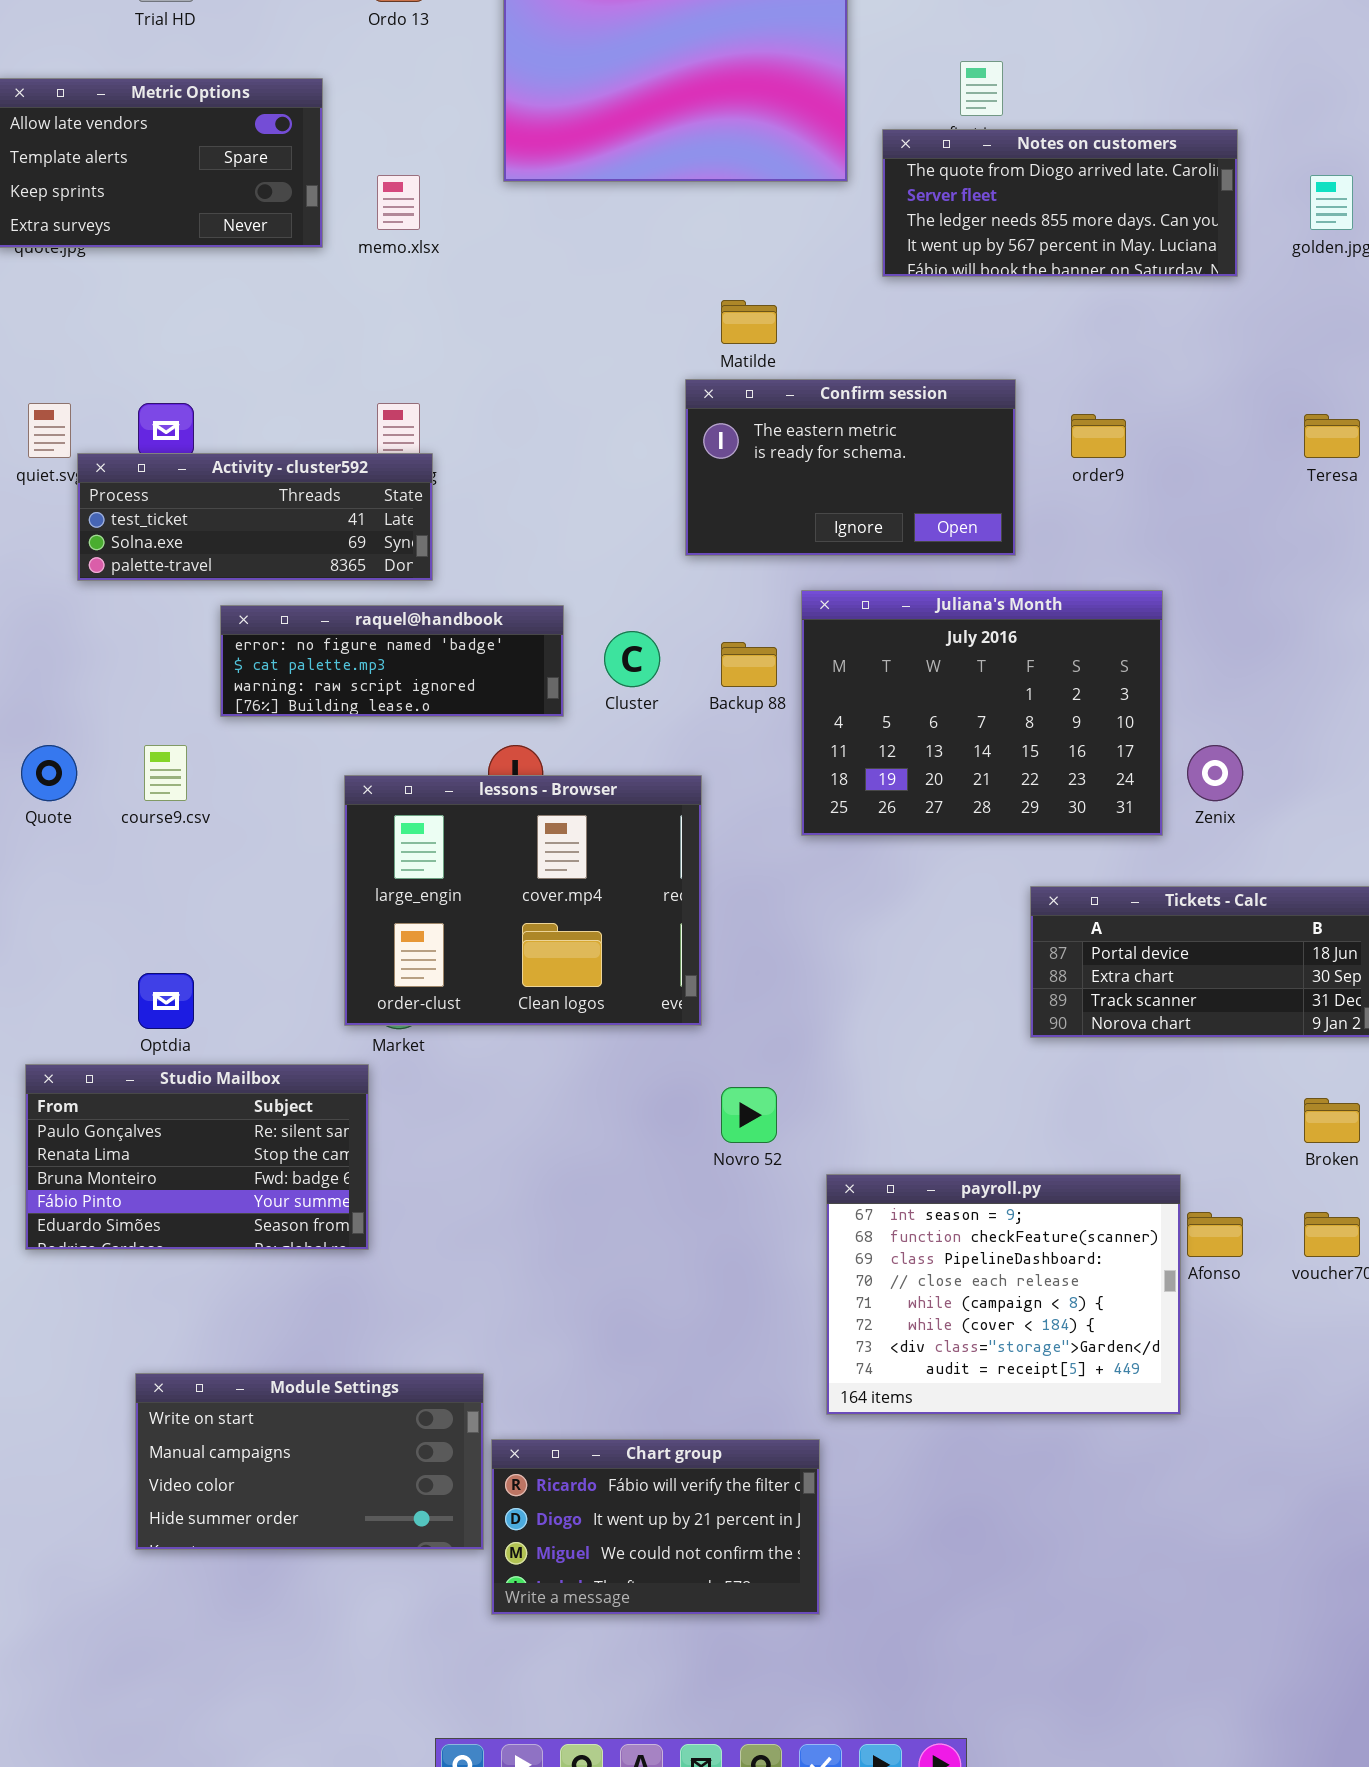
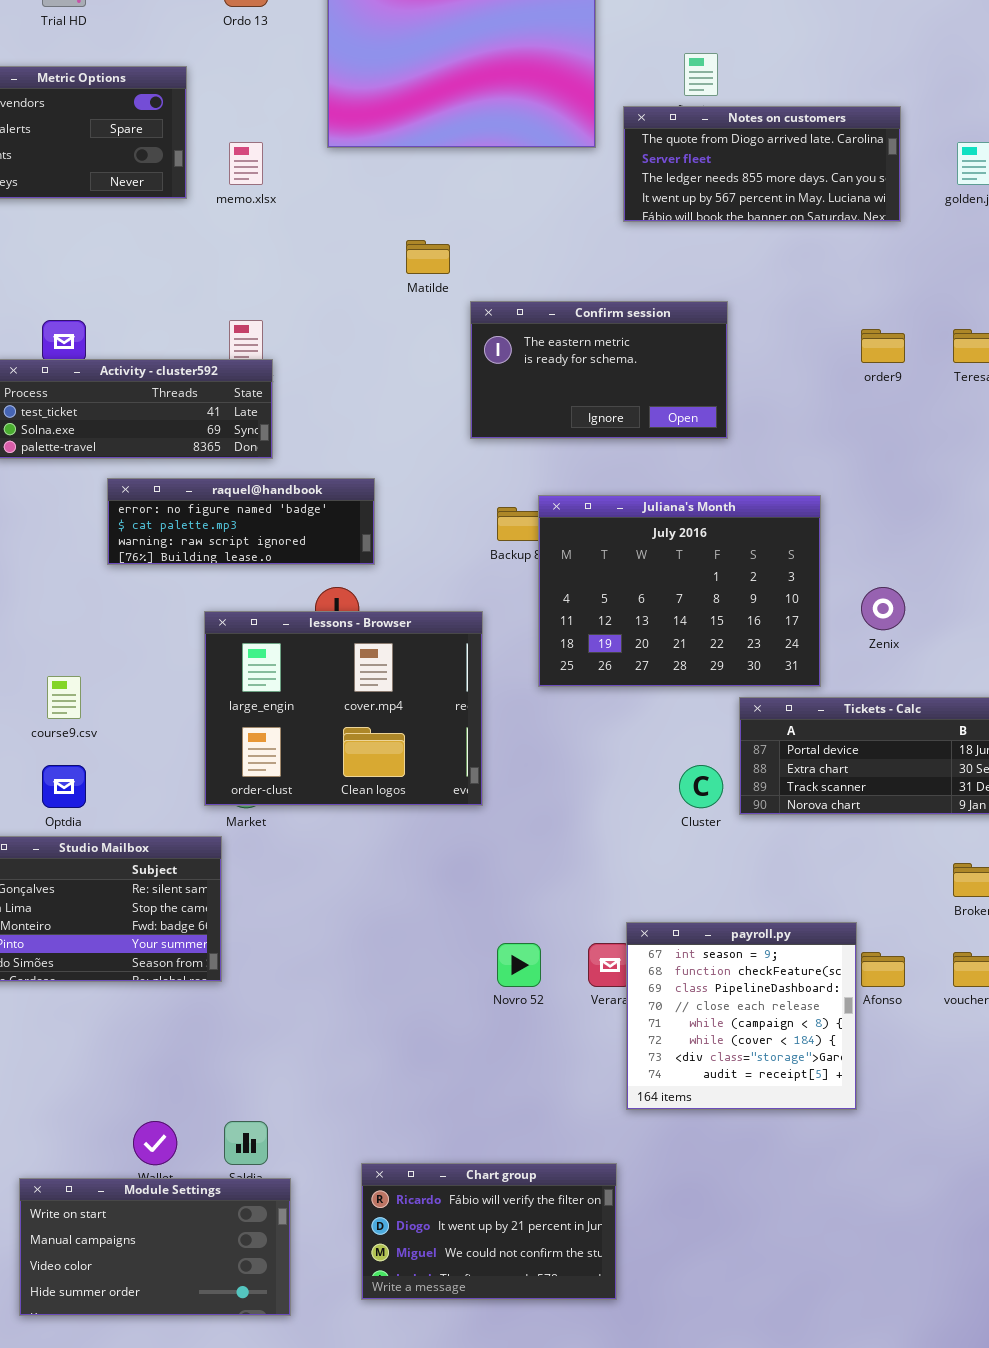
Matilde: [721,300,777,344] -> [406,240,450,274], moved
order9: [1071,414,1126,458] -> [861,329,905,363], moved
Juliana's Month: [801,590,1163,836] -> [538,495,821,687], moved
Cluster: [604,631,660,687] -> [679,765,723,808], moved
course9.csv: [144,745,187,801] -> [47,676,81,719], moved
Novro 52: [721,1087,777,1143] -> [497,943,541,987], moved
payroll.py: [826,1174,1181,1415] -> [626,922,857,1110], resized
Module Settings: [135,1373,484,1550] -> [19,1178,291,1316], moved
Chart group: [491,1439,820,1615] -> [361,1163,617,1300], moved

